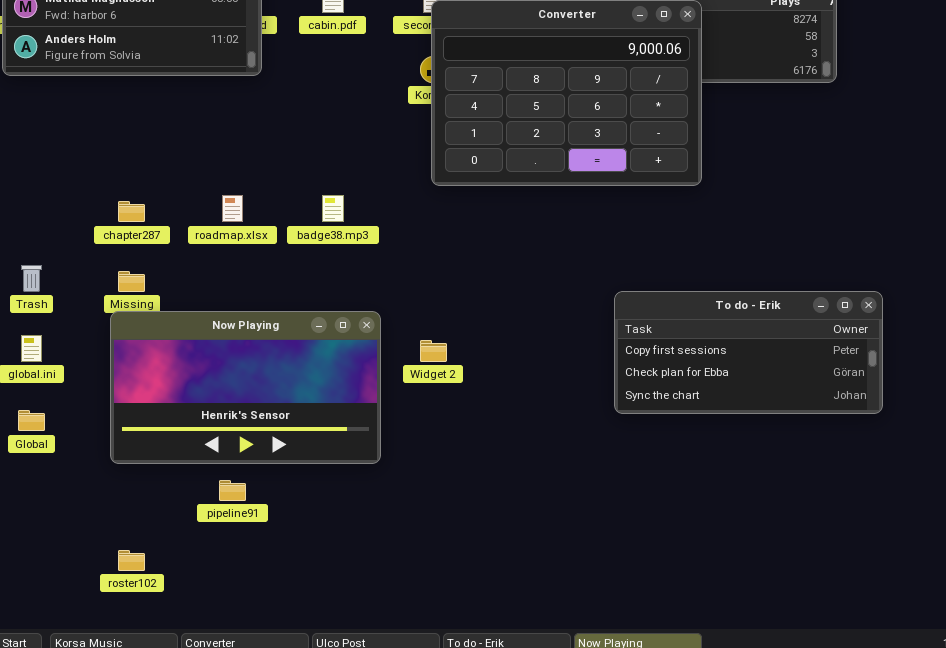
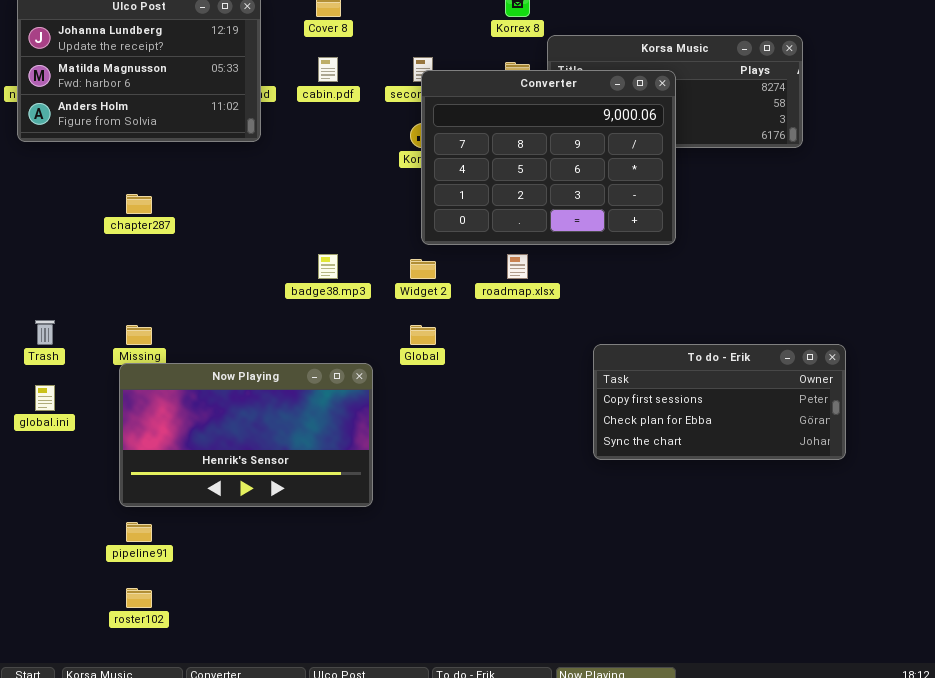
roadmap.xlsx: [222,195,243,222] -> [507,254,528,279], moved
chapter287: [118,201,145,222] -> [126,194,152,214], moved
Widget 2: [420,340,447,362] -> [410,259,436,279], moved
Global: [18,410,45,431] -> [410,325,436,345], moved
pipeline91: [219,480,246,501] -> [126,522,152,542], moved

